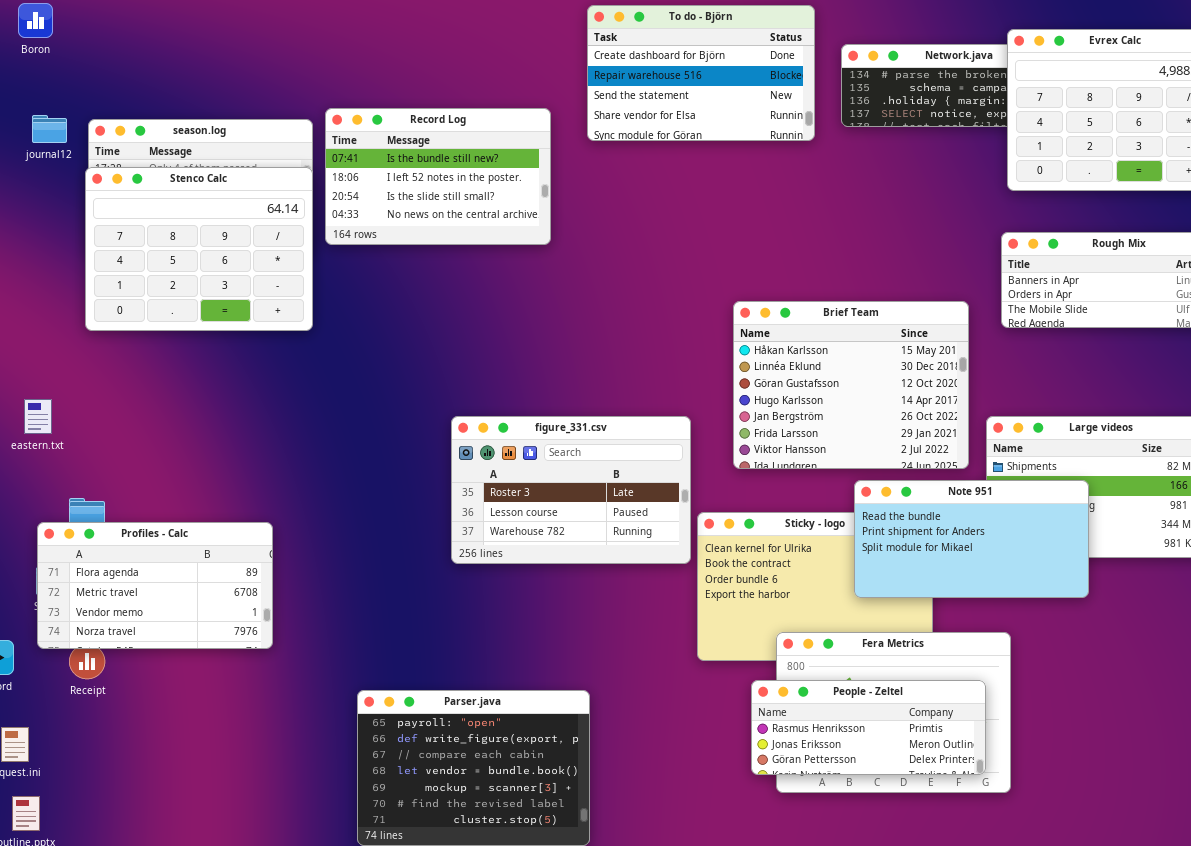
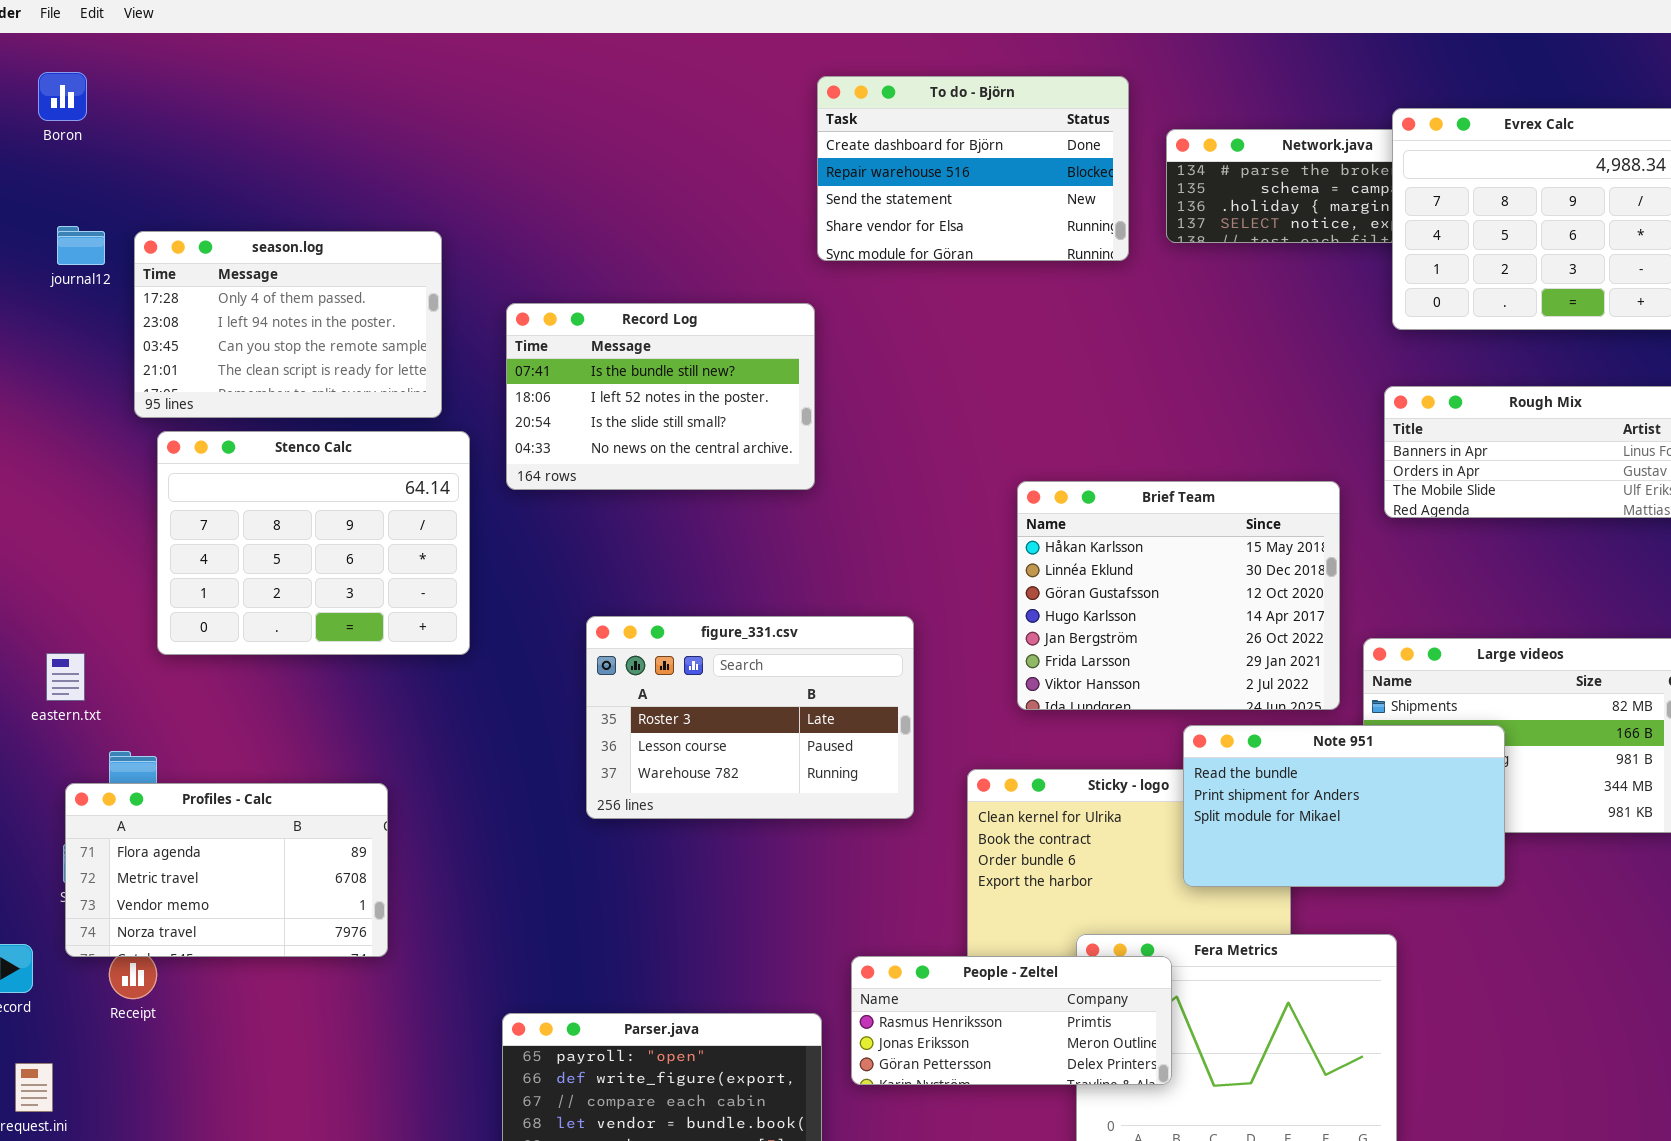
Record Log: [325,108,551,245] -> [506,303,815,490], moved
Stenco Calc: [85,167,313,331] -> [157,431,470,655], moved
eastern.txt: [24,399,52,434] -> [46,653,85,701], moved
figure_331.csv: [451,416,691,564] -> [586,616,914,819], moved
People - Zeltel: [751,680,986,775] -> [851,956,1172,1085], moved

